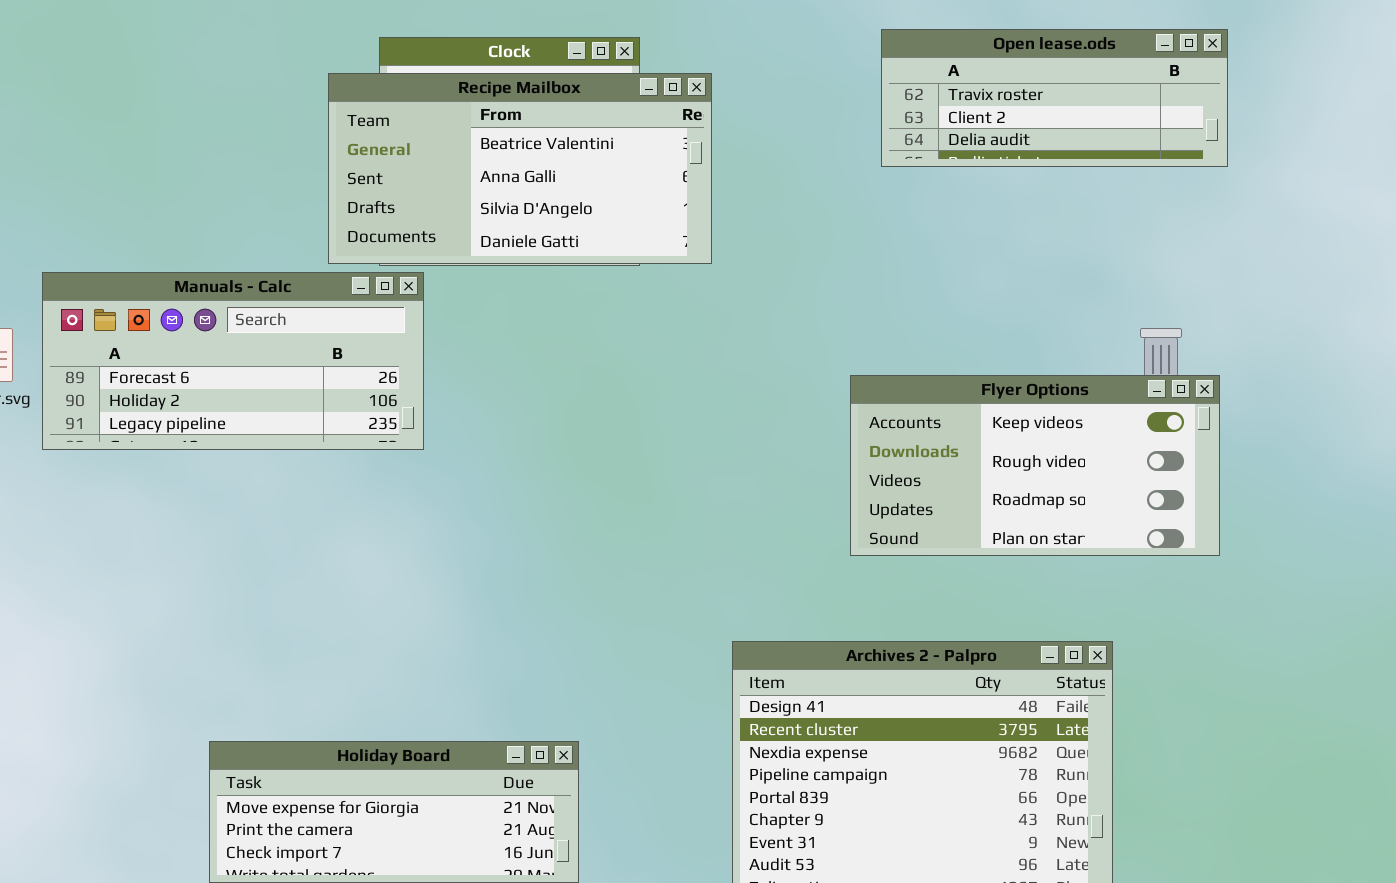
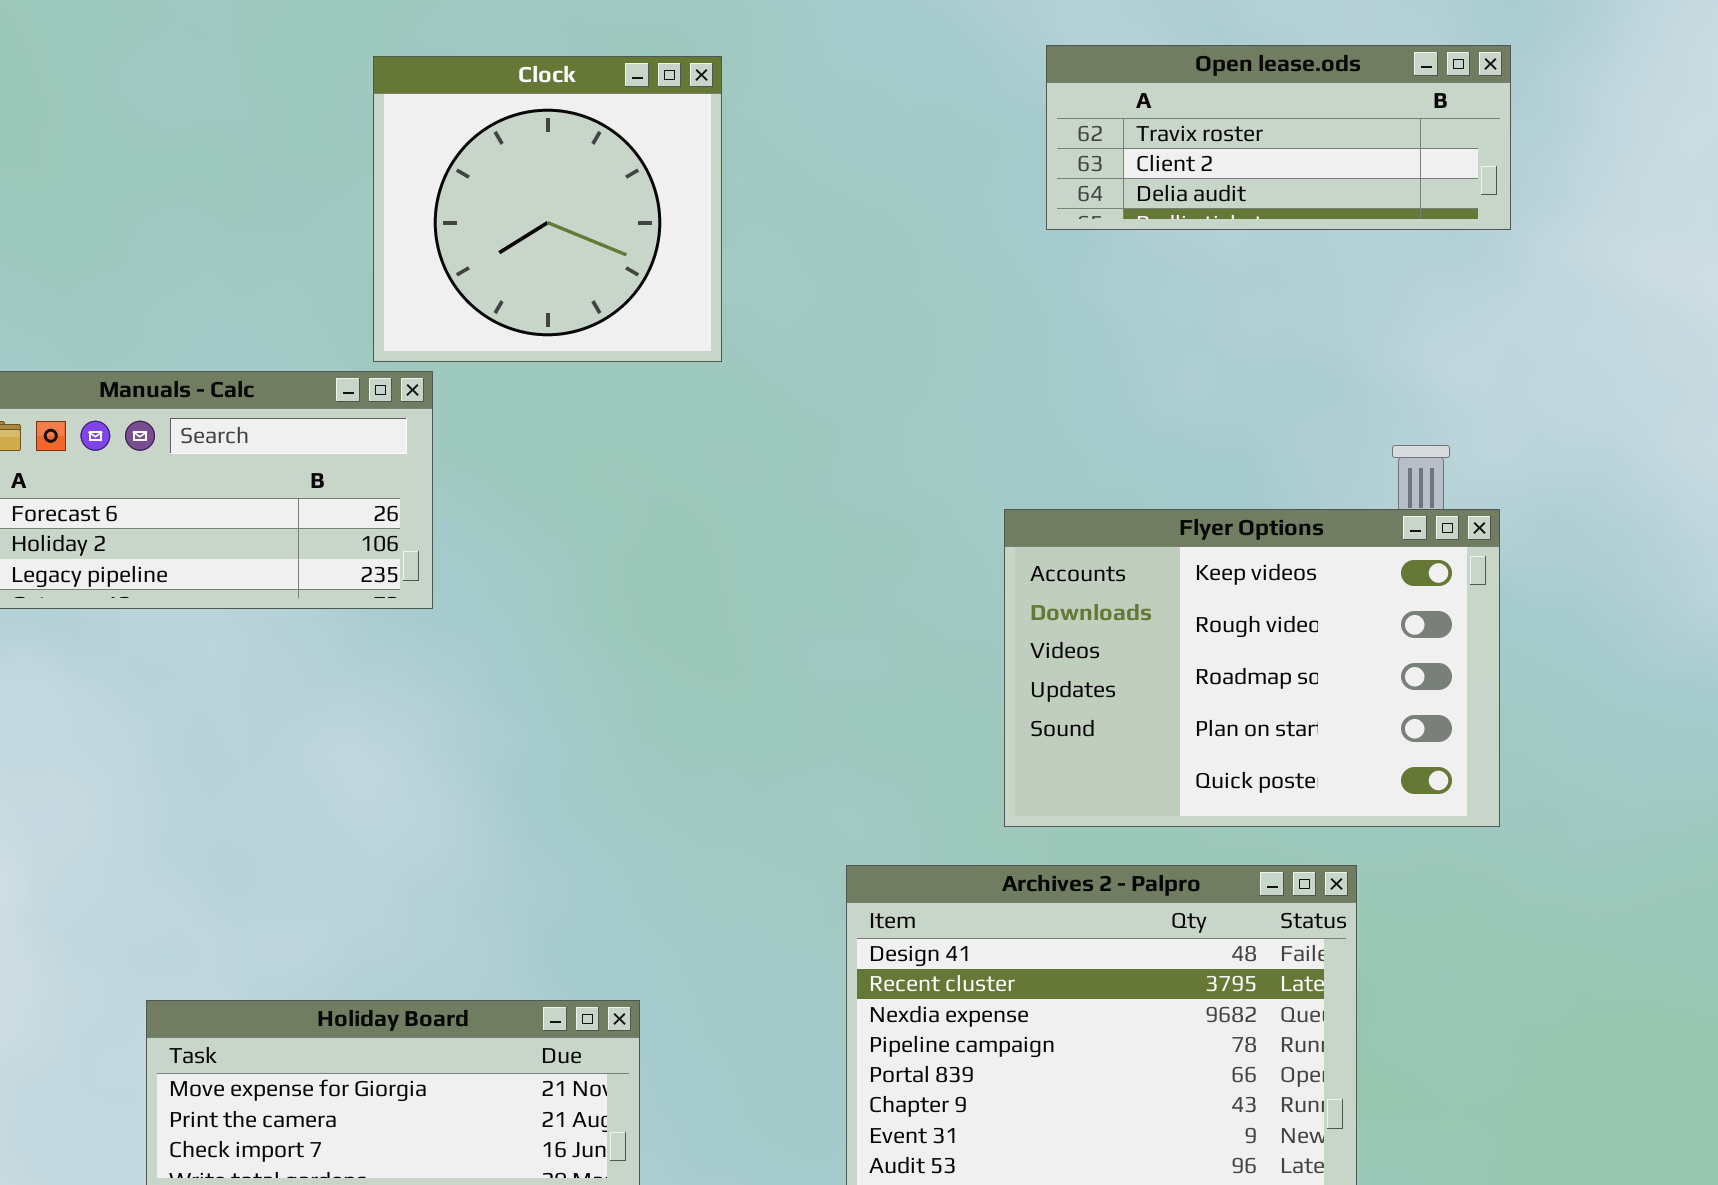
Recipe Mailbox: [328,73,712,264] -> none, closed
Flyer Options: [850,375,1220,556] -> [1004,509,1500,827], resized

